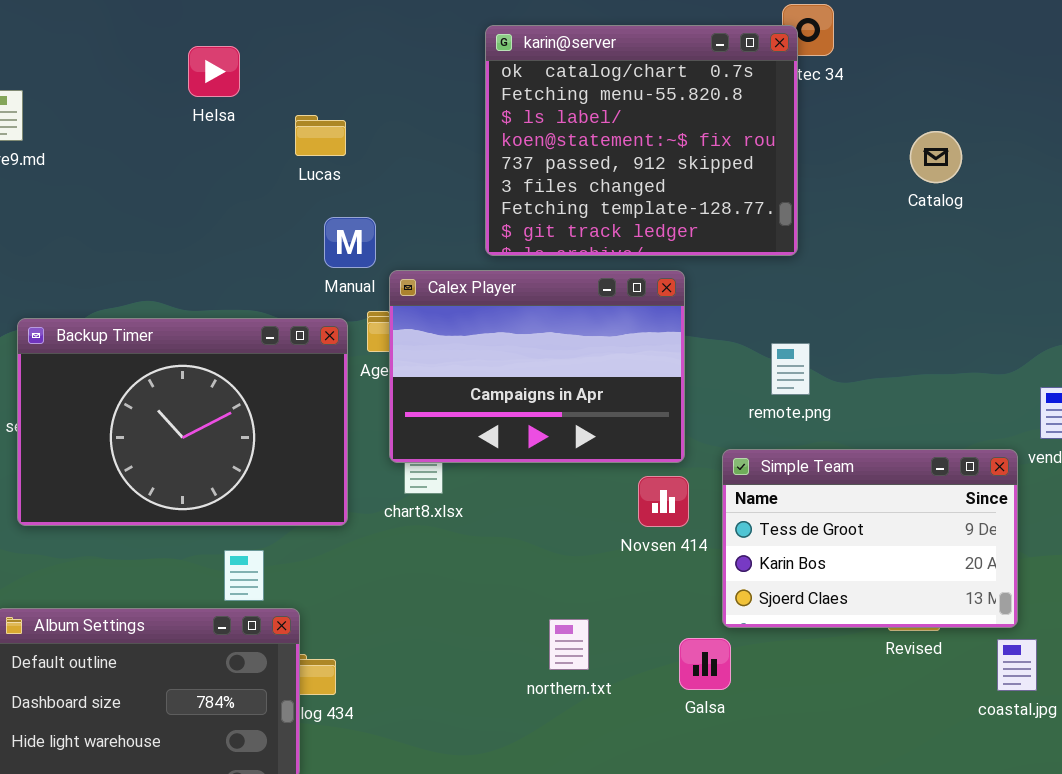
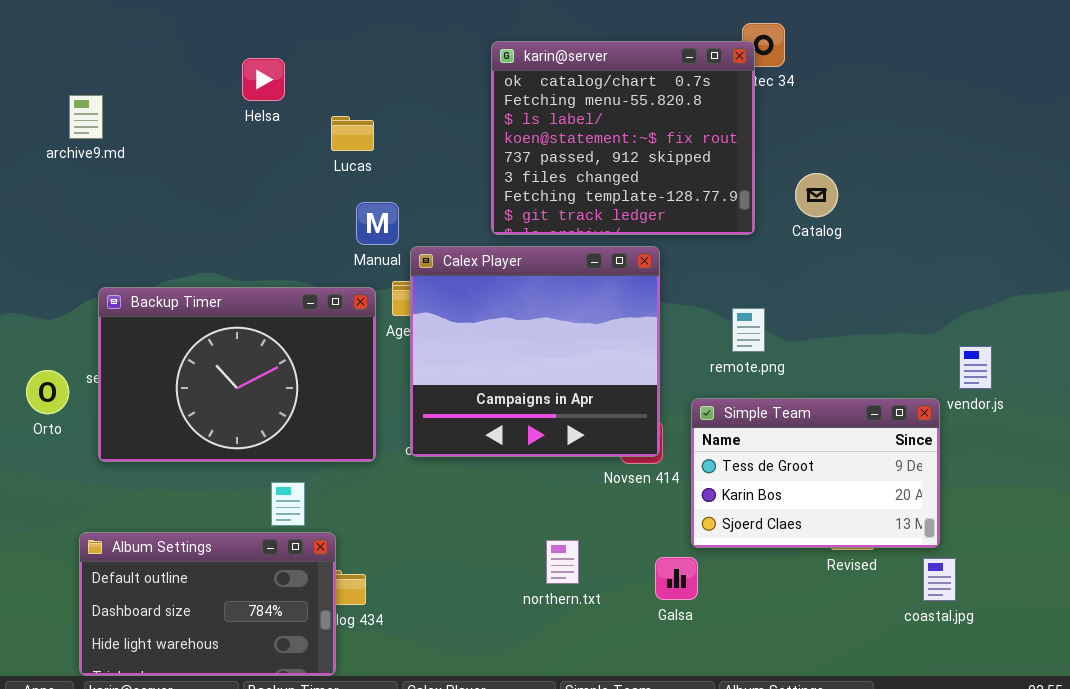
Catalog: [910,131,962,183] -> [795,173,838,217], moved
Calex Player: [389,270,685,463] -> [410,246,660,457], resized

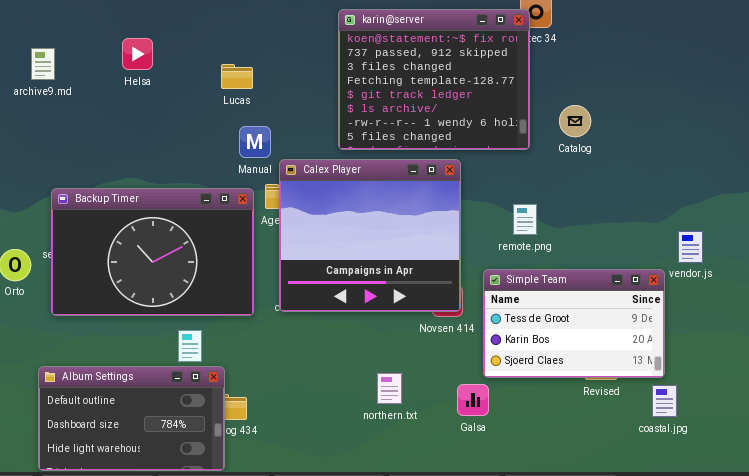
karin@server: [491,41,755,235] -> [338,9,530,150], scrolled down 3 rows
Helsa: [242,58,285,101] -> [122,38,153,70], moved

